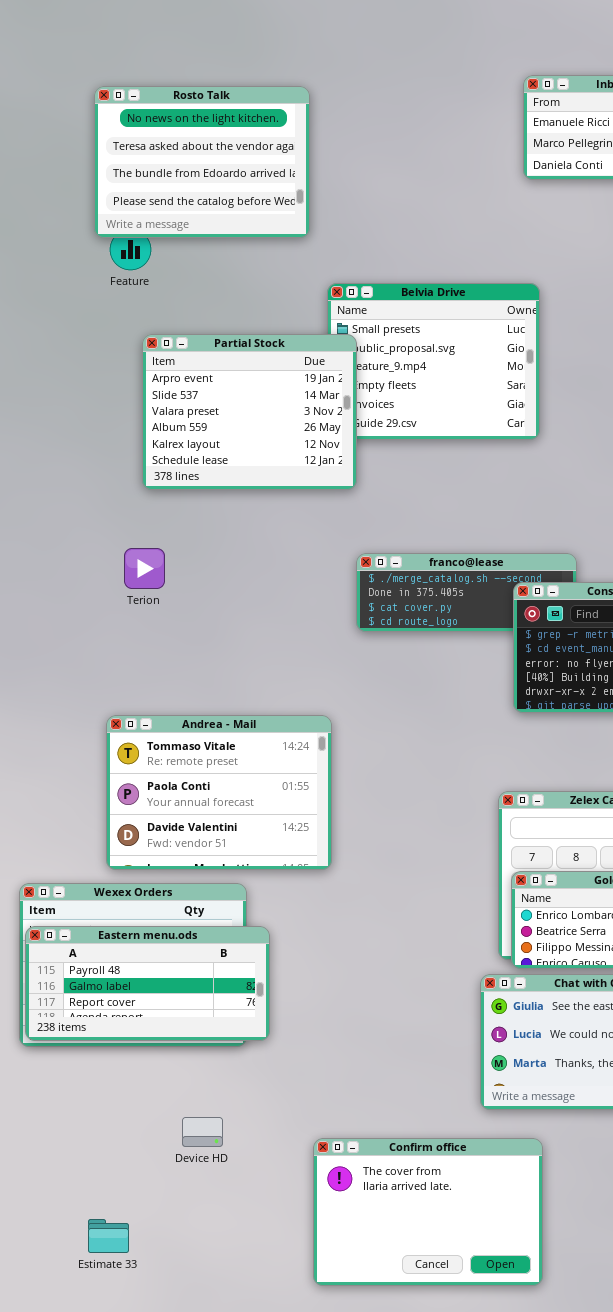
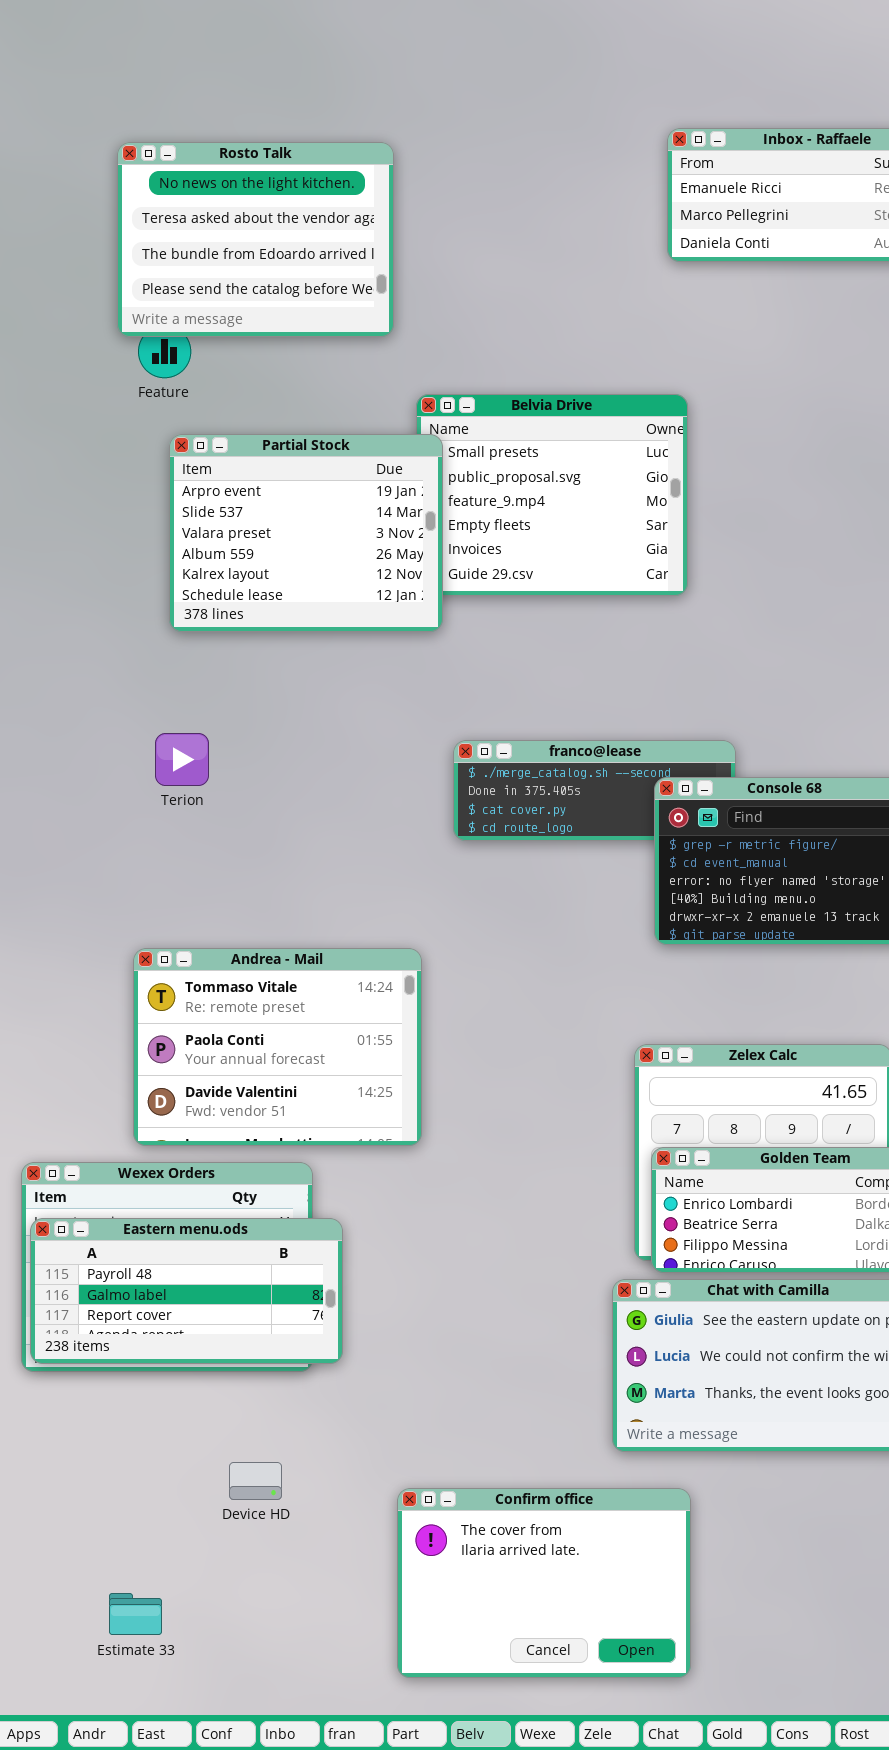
Partial Stock: [142,334,357,490] -> [169,434,443,632], moved

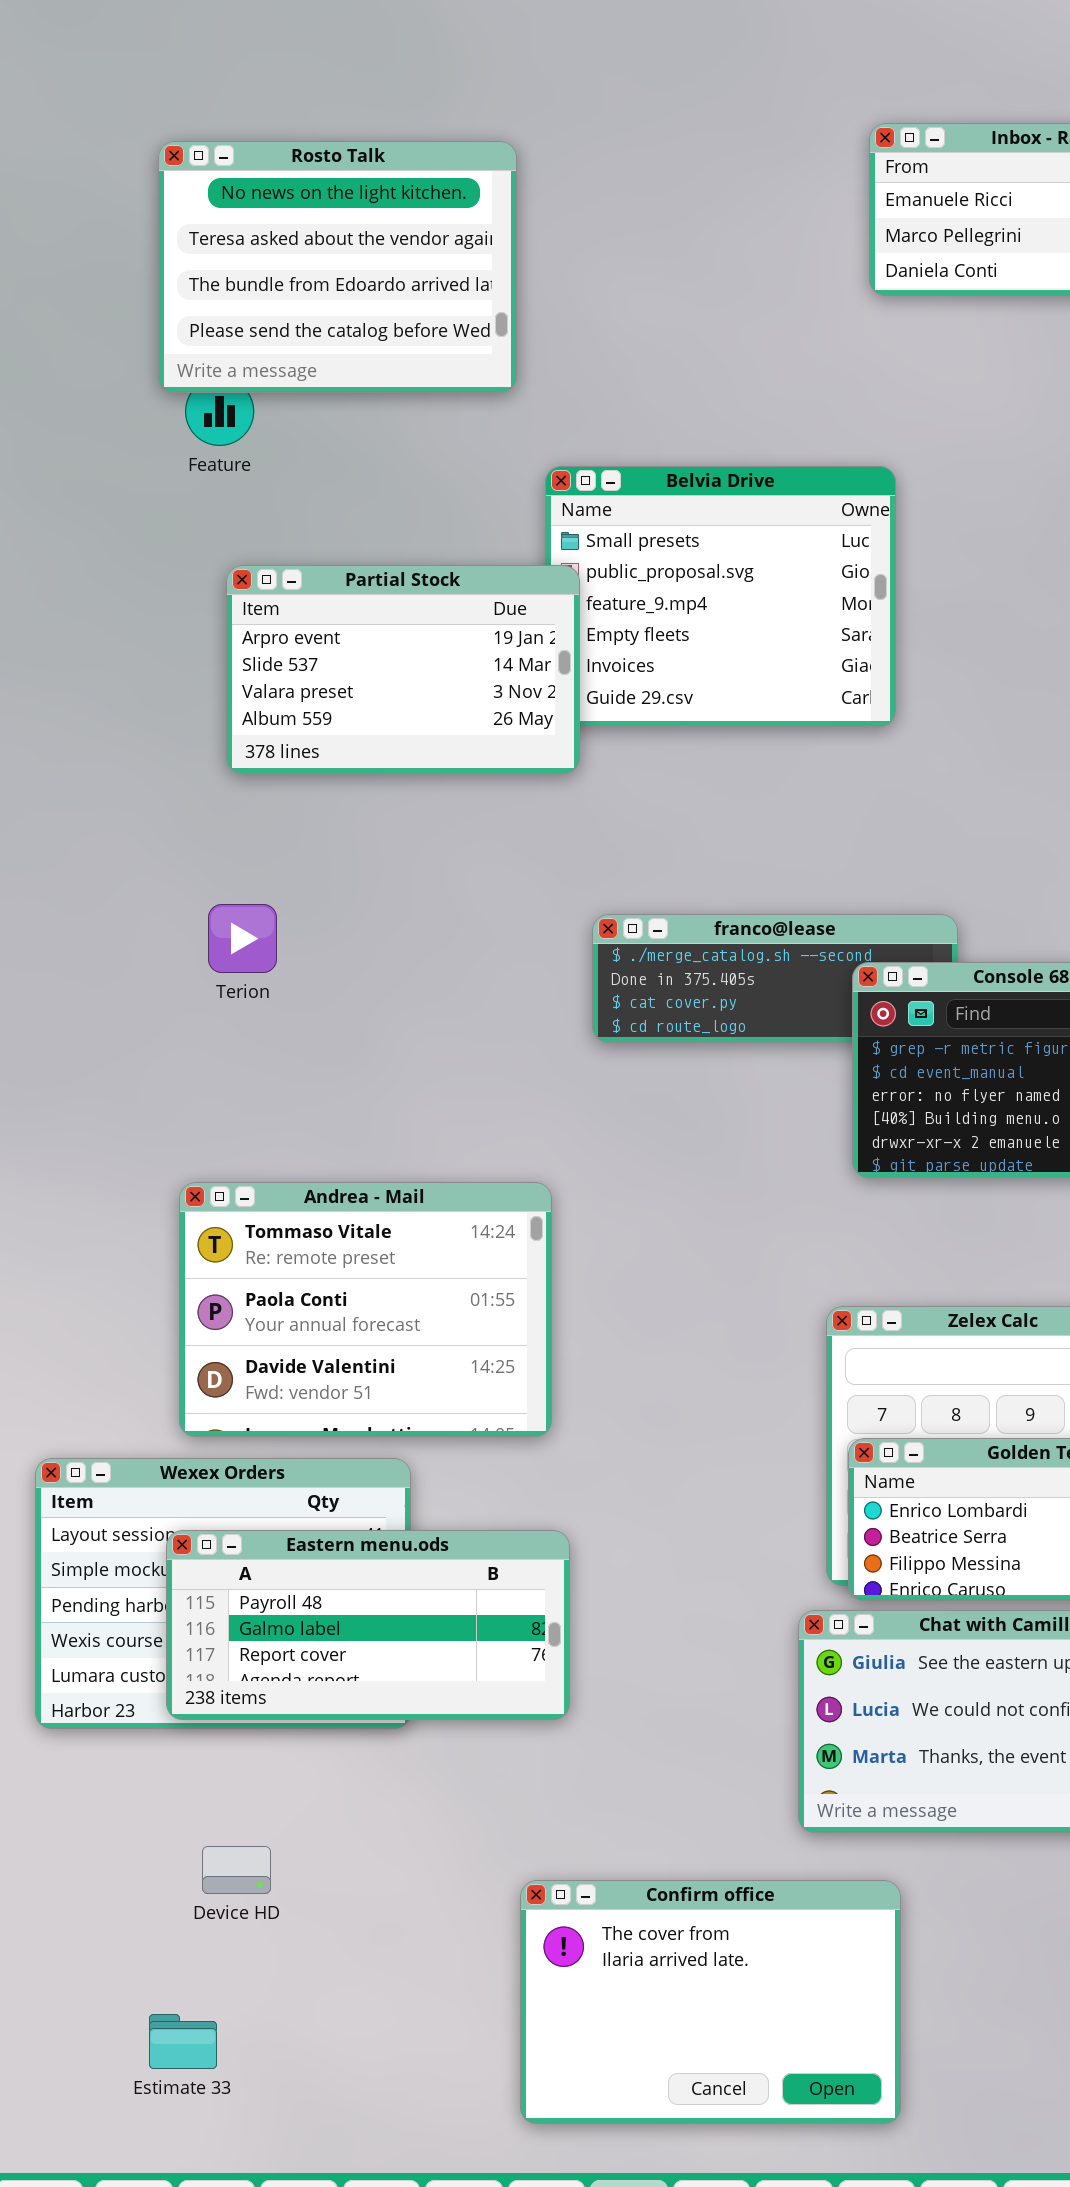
Partial Stock: [169,434,443,632] -> [226,565,580,774], resized
Eastern menu.ods: [30,1218,343,1364] -> [166,1530,570,1720], moved
Device HD: [229,1462,282,1500] -> [202,1846,271,1894], moved

